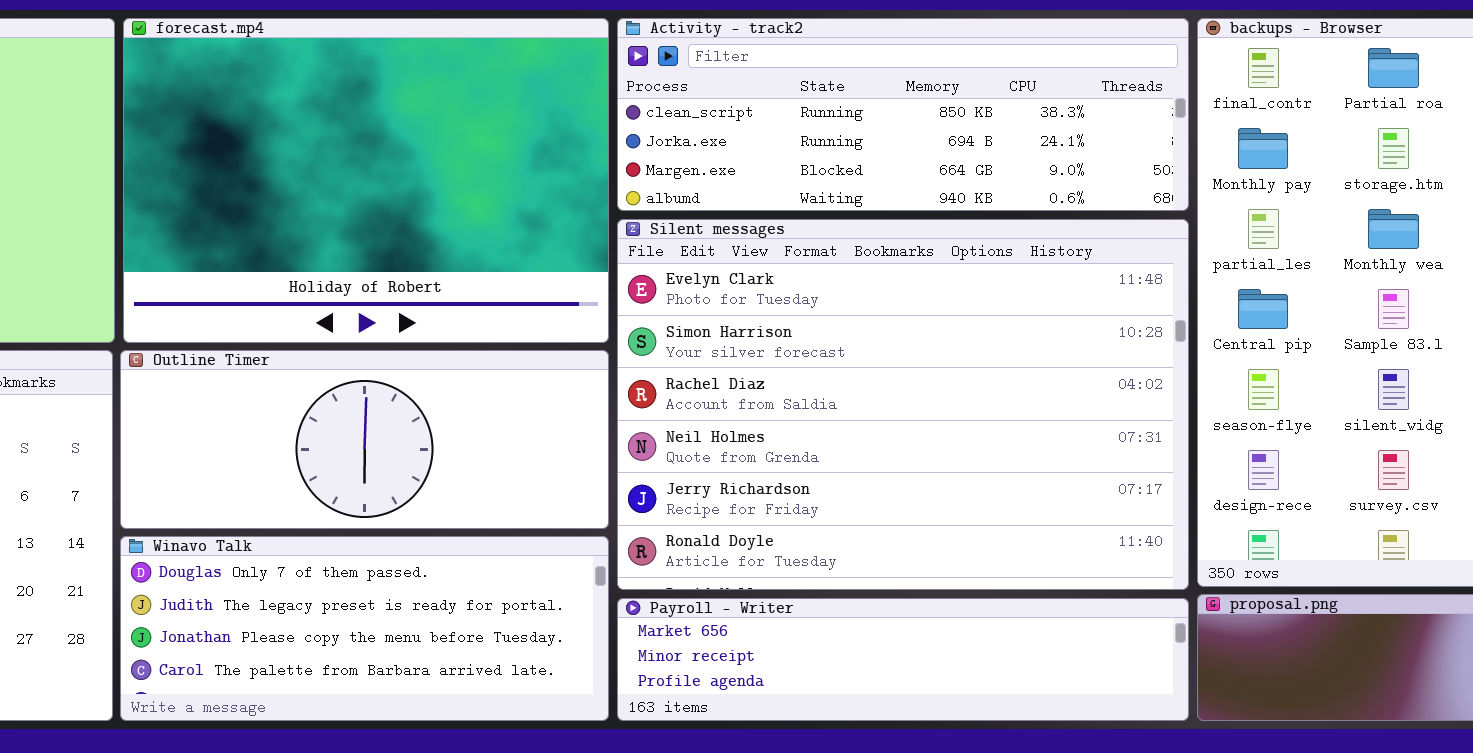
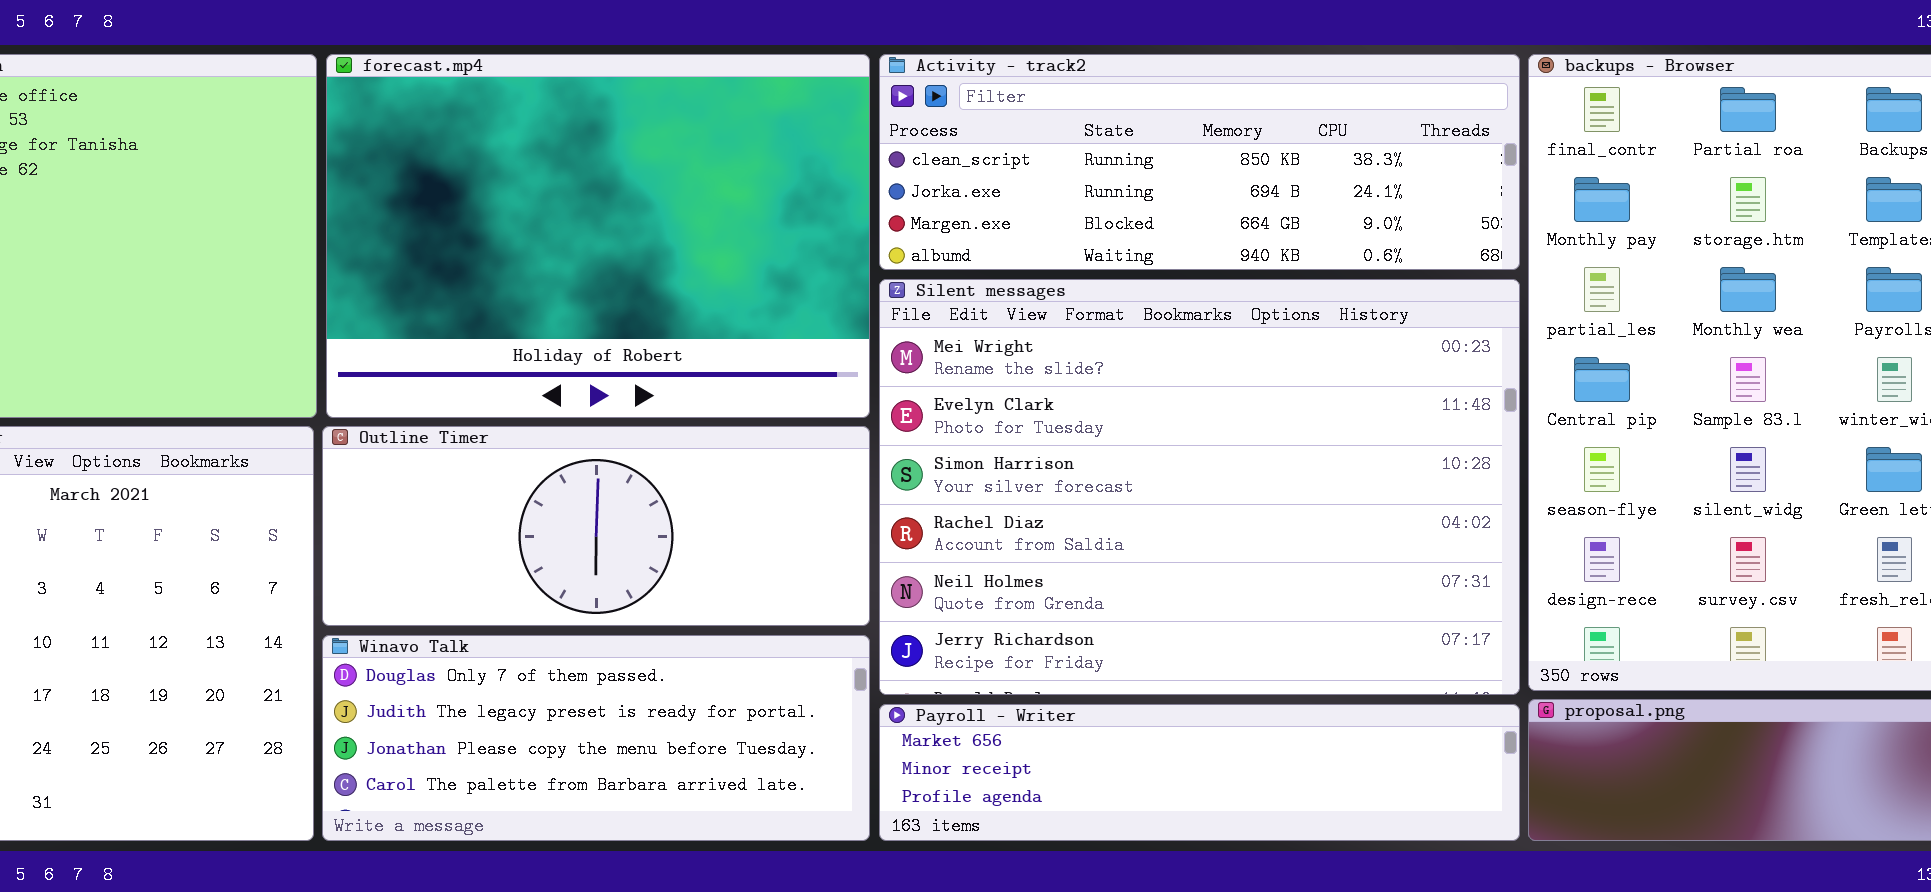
Silent messages: [617,219,1189,590] -> [879,279,1520,695], scrolled up 1 row

